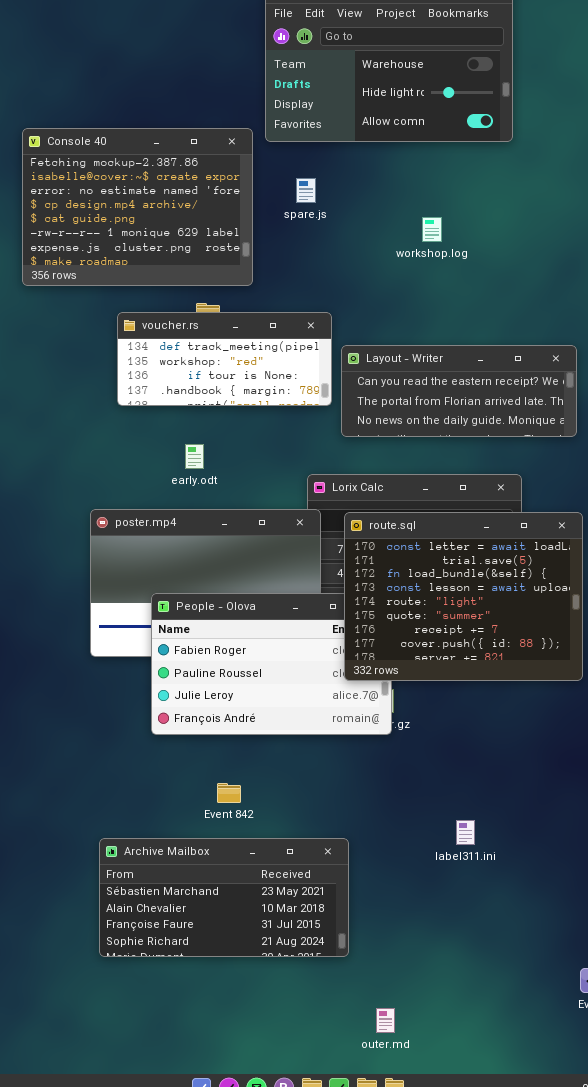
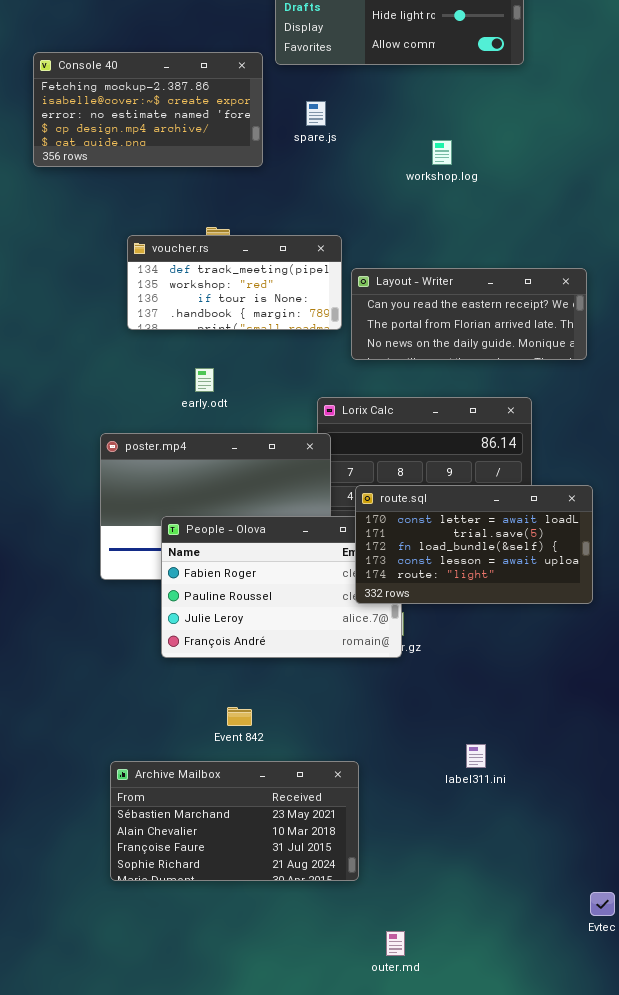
Console 40: [22,128,253,286] -> [33,52,263,167], resized
route.sql: [344,512,583,681] -> [355,485,593,604], resized

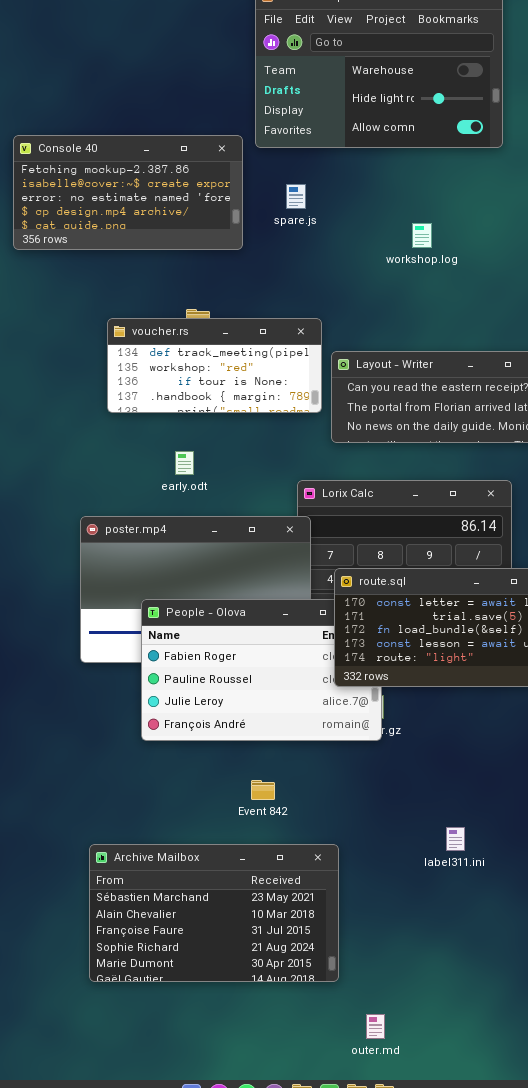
Event 842: [227,707,252,726] -> [251,780,275,800], moved
Archive Mailbox: [110,761,359,881] -> [89,844,339,982], resized

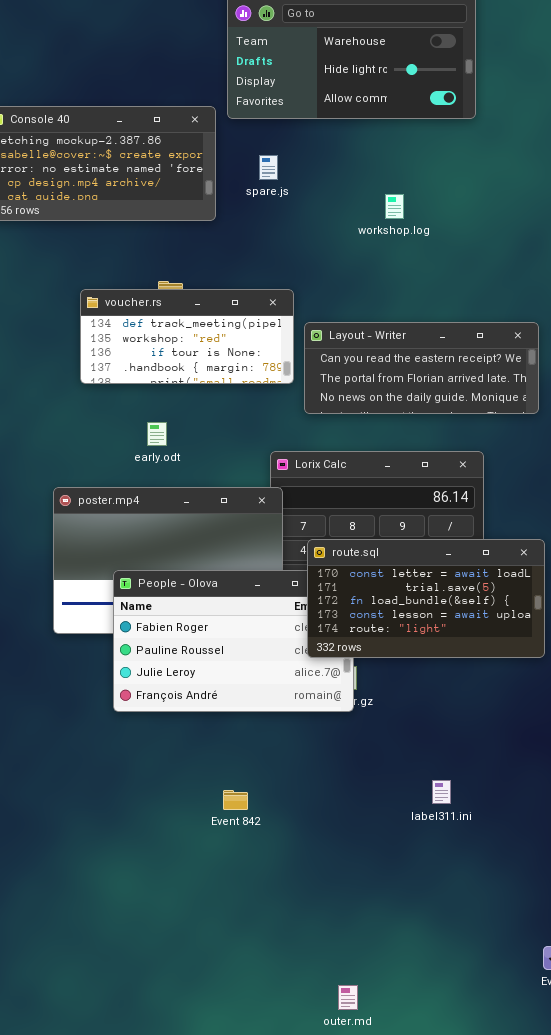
Event 842: [251,780,275,800] -> [223,790,248,810], moved
label311.ini: [446,827,465,851] -> [432,780,451,804], moved
Archive Mailbox: [89,844,339,982] -> none, closed

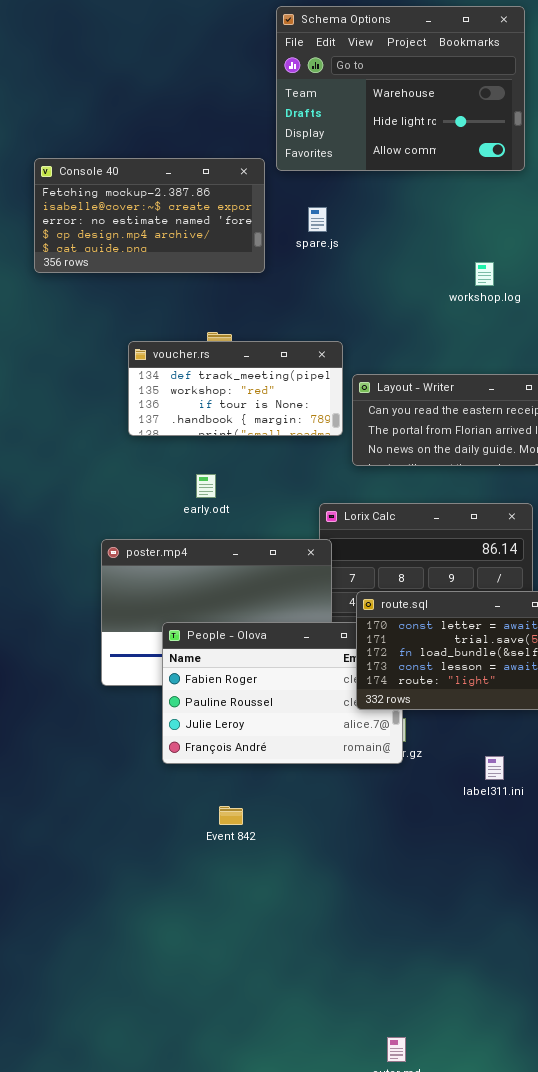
workshop.log: [385,194,404,219] -> [475,262,494,286], moved
label311.ini: [432,780,451,804] -> [485,756,504,780], moved
Event 842: [223,790,248,810] -> [219,806,243,825], moved

